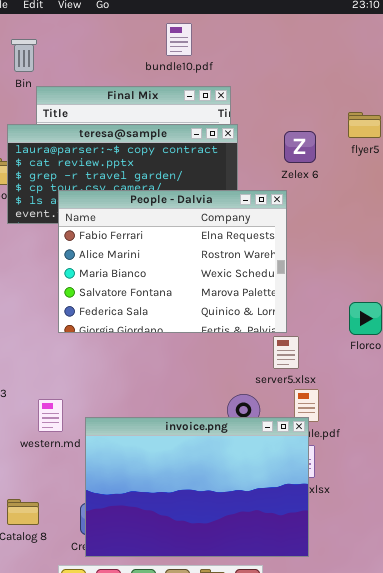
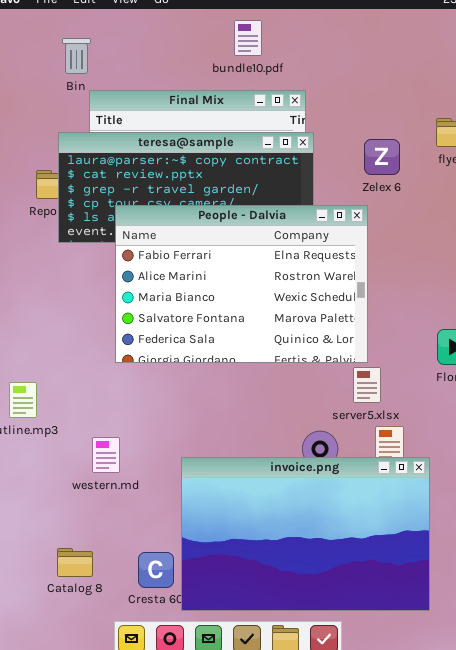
invoice.png: [85,417,309,557] -> [181,457,430,611], moved

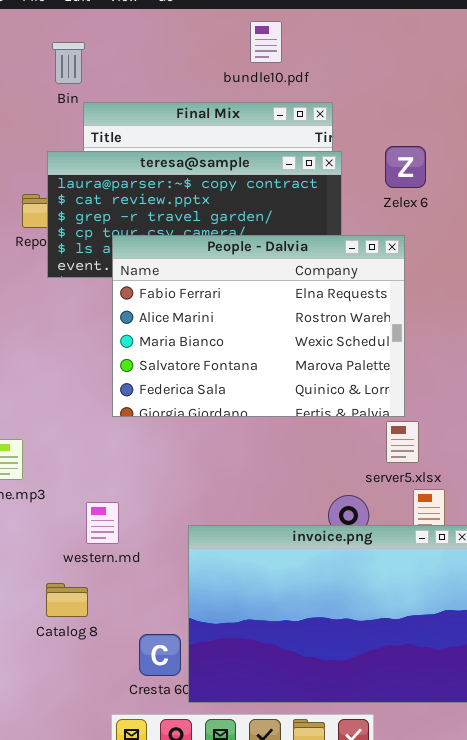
Zelex 6: [364,139,400,175] -> [385,146,426,188], moved
Catalog 8: [57,548,93,577] -> [46,583,88,617], moved

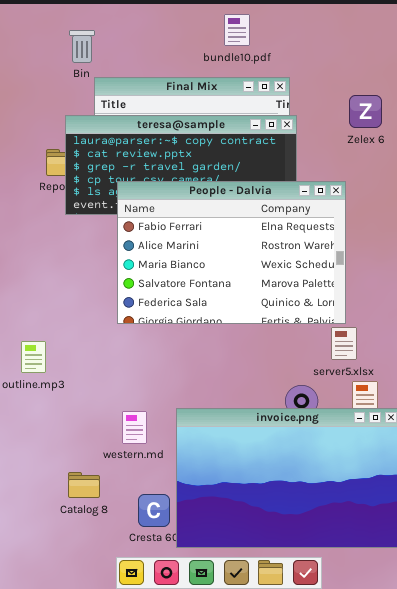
Zelex 6: [385,146,426,188] -> [349,95,382,128], moved
western.md: [86,502,119,544] -> [122,411,147,444], moved
Catalog 8: [46,583,88,617] -> [68,472,100,498], moved

